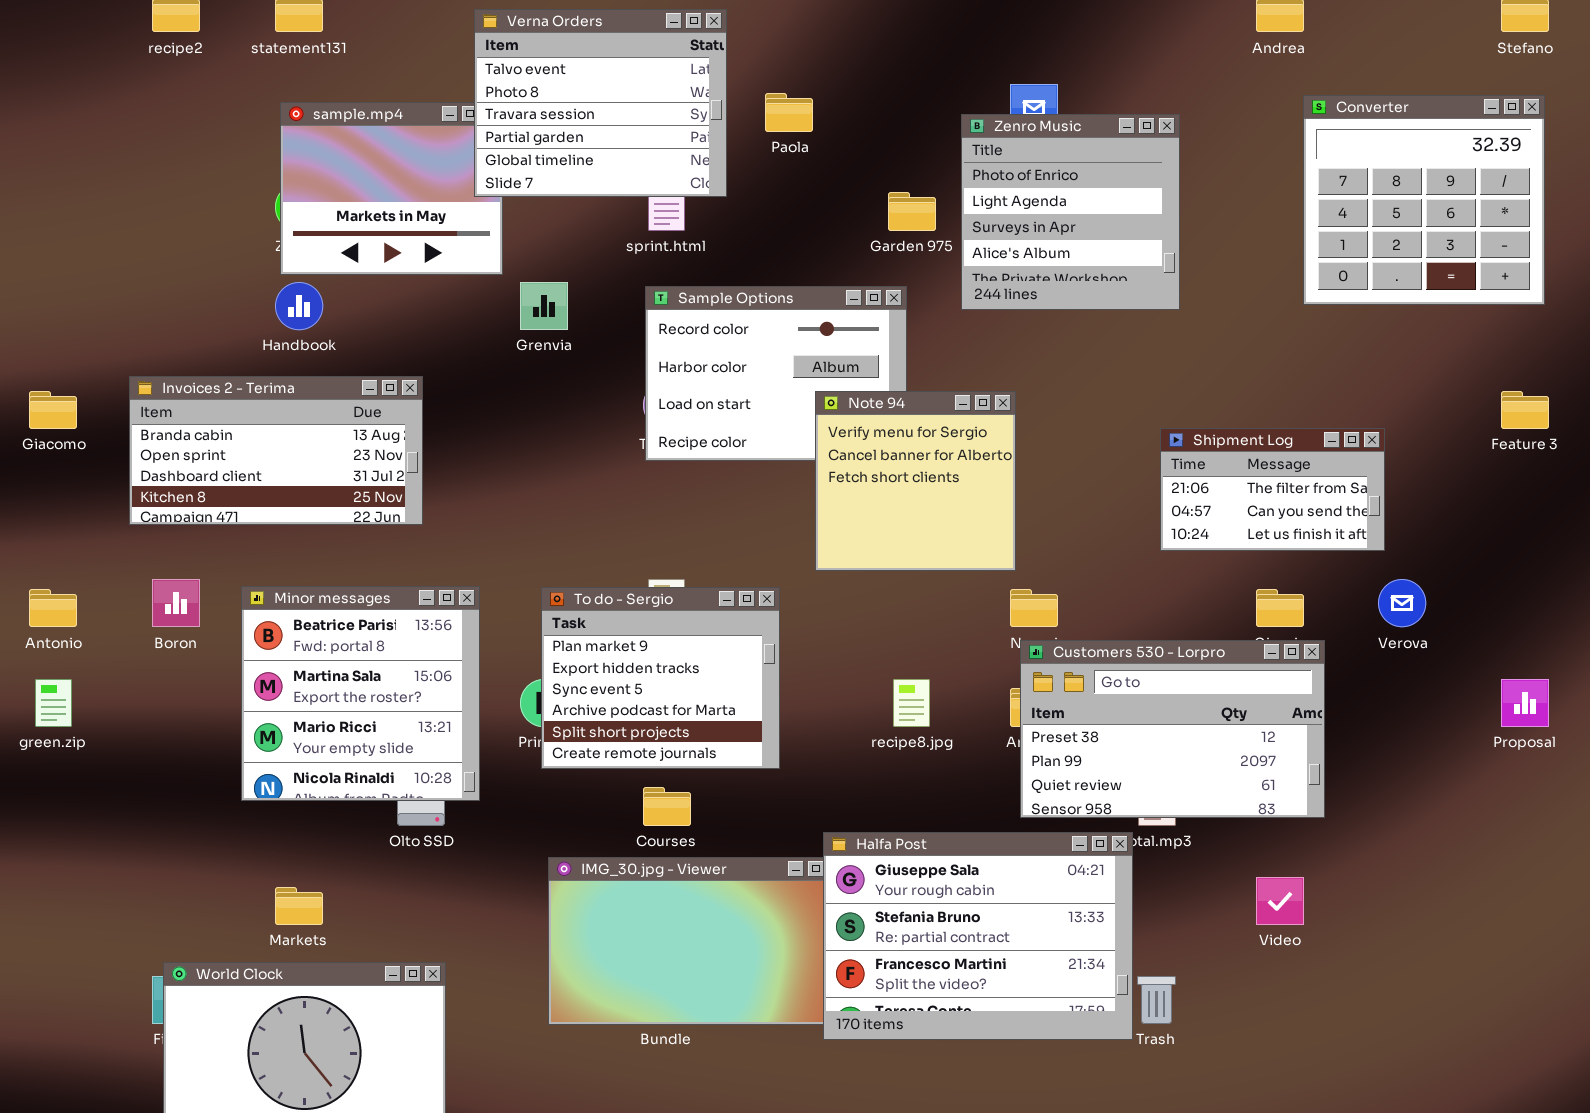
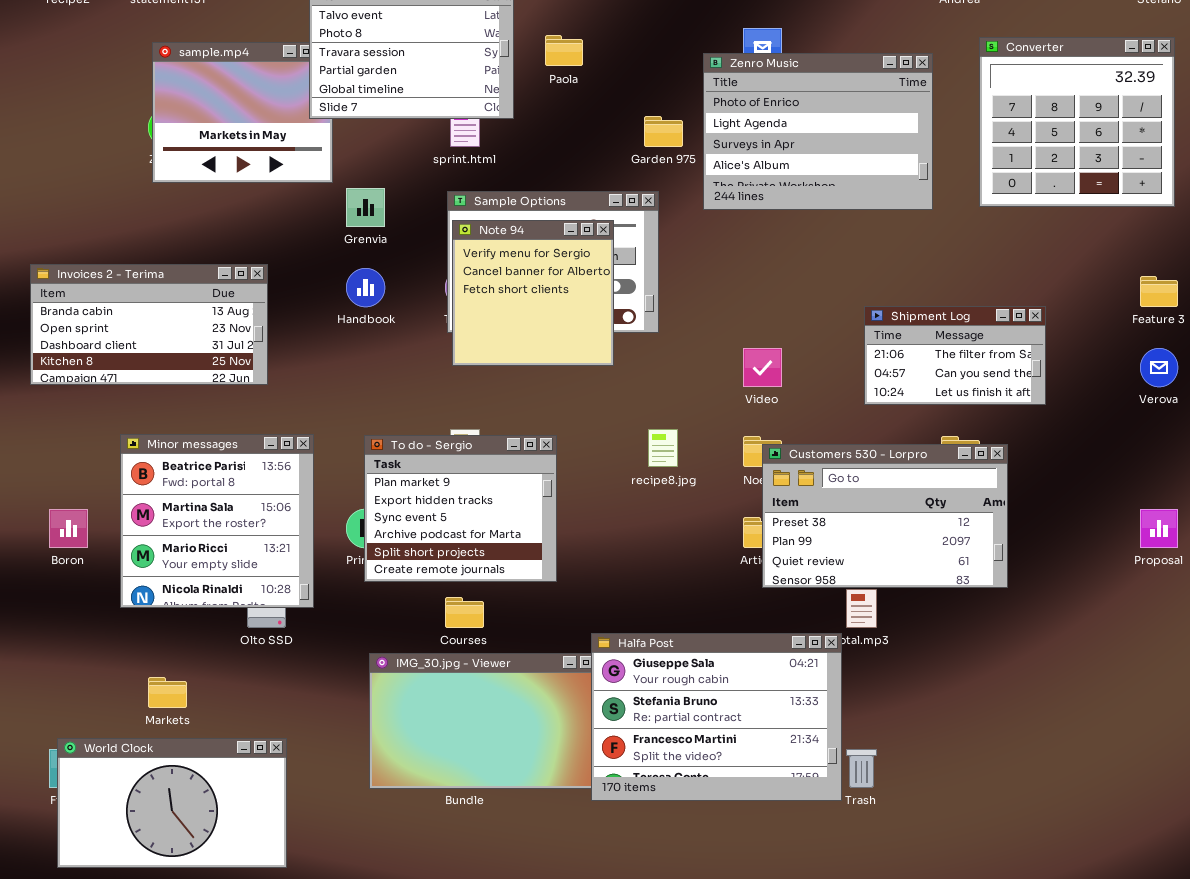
Zenro Music: [961,114,1180,310] -> [703,53,933,210], resized
Handbook: [275,282,323,330] -> [346,268,385,307], moved
Note 94: [815,391,1016,571] -> [452,220,614,366], moved
Boron: [152,579,200,627] -> [49,509,88,548], moved
Verova: [1378,579,1426,627] -> [1140,348,1178,387], moved
Customers 530 - Lorpro: [1020,640,1325,818] -> [762,444,1008,588], moved
recipe8.jpg: [893,679,930,727] -> [648,429,678,467], moved
Video: [1256,877,1304,925] -> [743,348,782,387], moved

